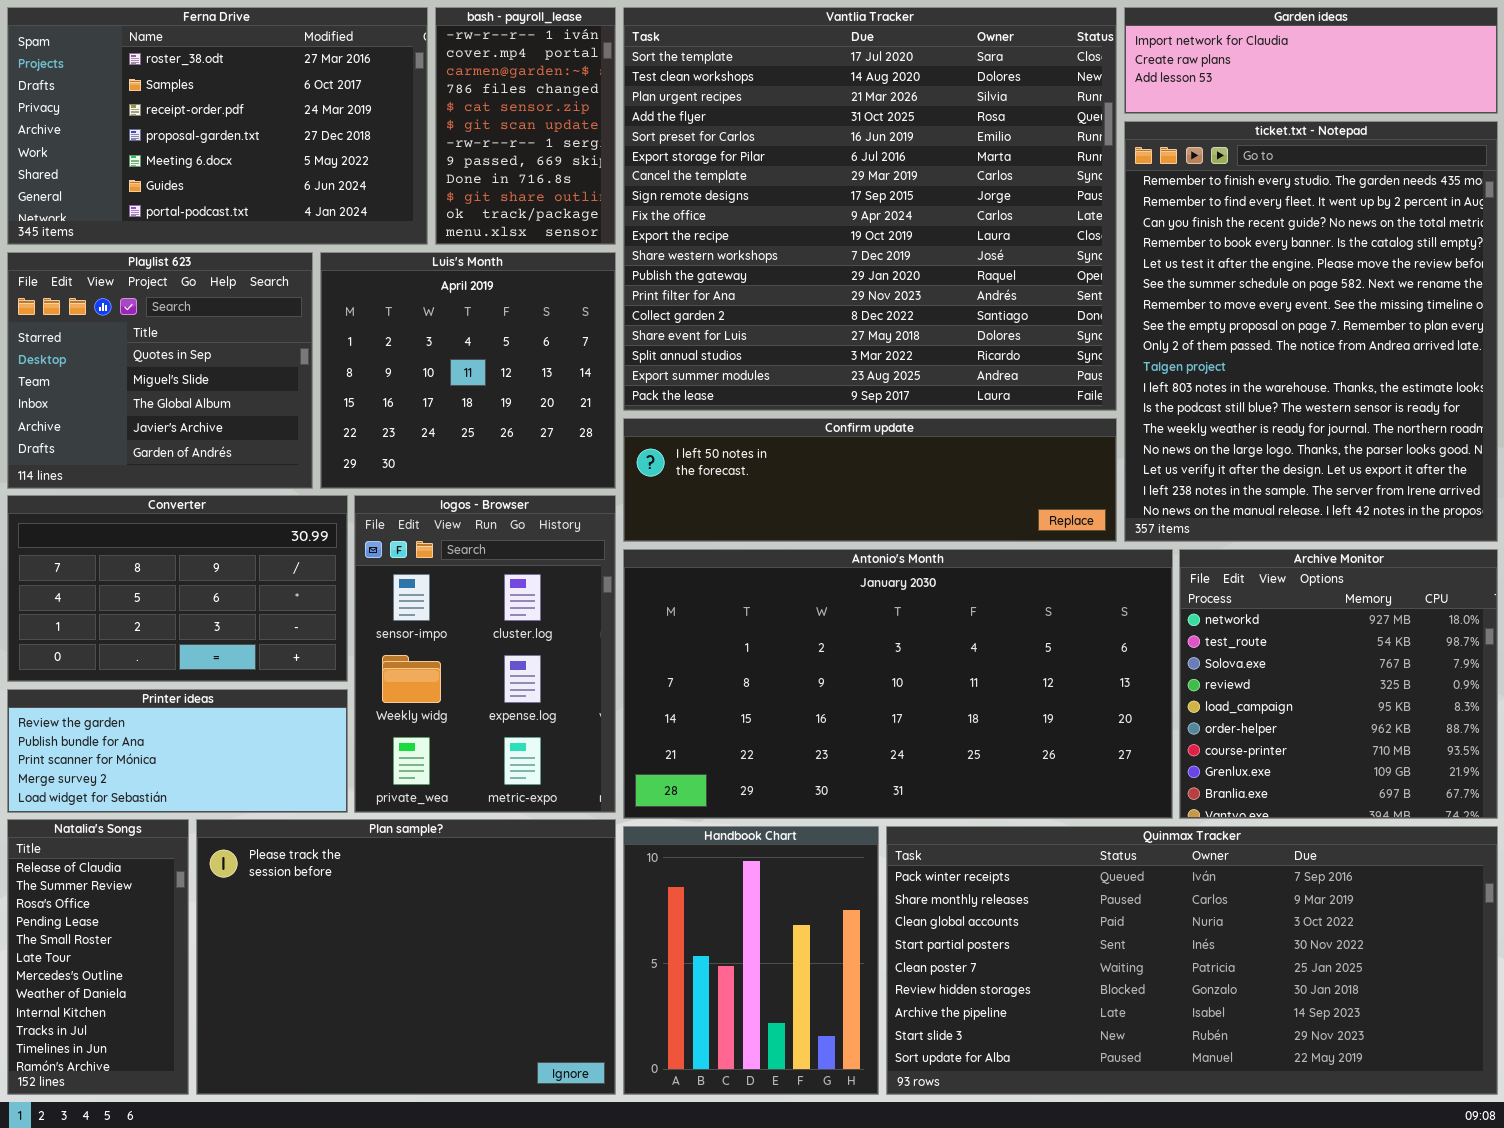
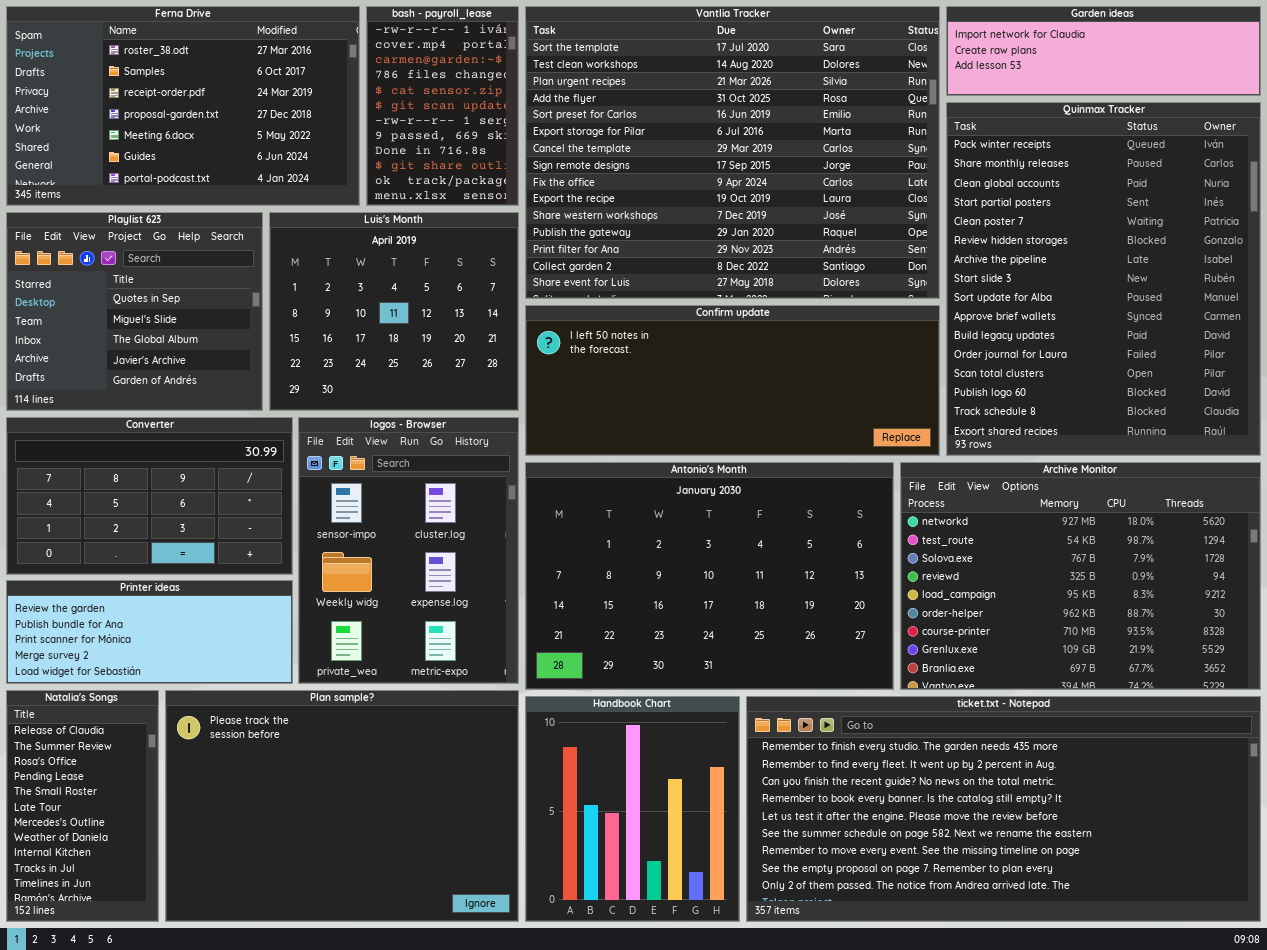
Vantlia Tracker: [623,7,1117,411] -> [525,6,940,299], resized
ticket.txt - Notepad: [1124,121,1498,542] -> [746,696,1261,922], moved, resized
Confirm update: [623,418,1117,542] -> [525,305,940,456], resized
Antonio's Month: [623,549,1173,819] -> [525,462,894,690], resized
Archive Monitor: [1179,549,1498,819] -> [900,462,1261,690], resized
Quinmax Tracker: [886,826,1498,1095] -> [946,102,1261,456], moved, resized

